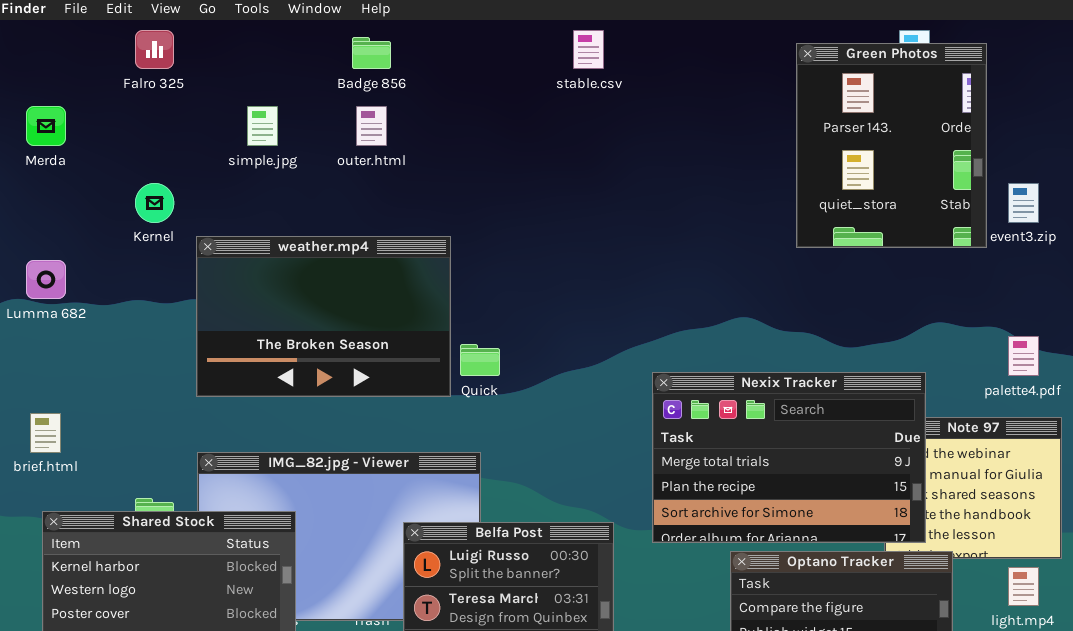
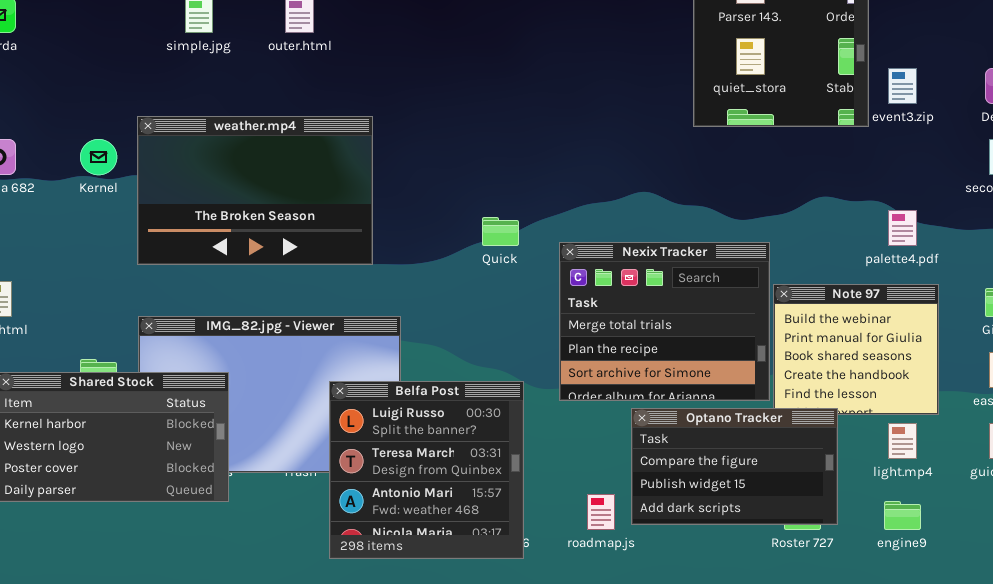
Kernel: [135,183,174,223] -> [80,139,117,175], moved
Quick: [460,344,500,376] -> [482,217,519,246], moved
Nexix Tracker: [652,372,926,543] -> [559,242,770,401], resized

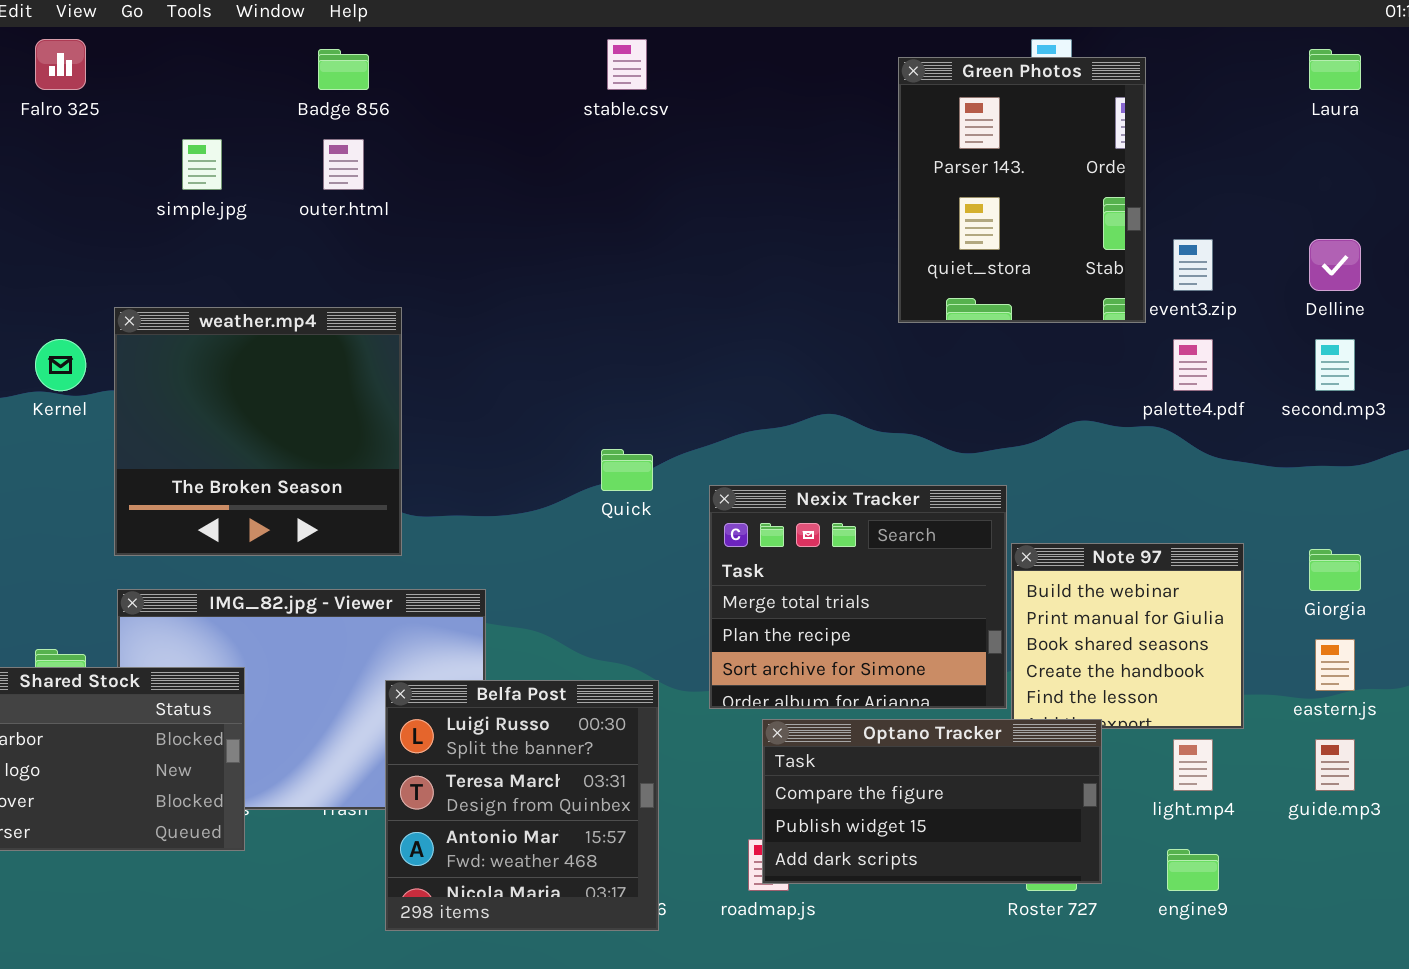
weather.mp4: [137,116,373,265] -> [114,307,402,556], resized
palette4.pdf: [888,210,917,246] -> [1173,339,1213,391], moved
Optano Tracker: [631,408,838,525] -> [762,719,1102,884], resized

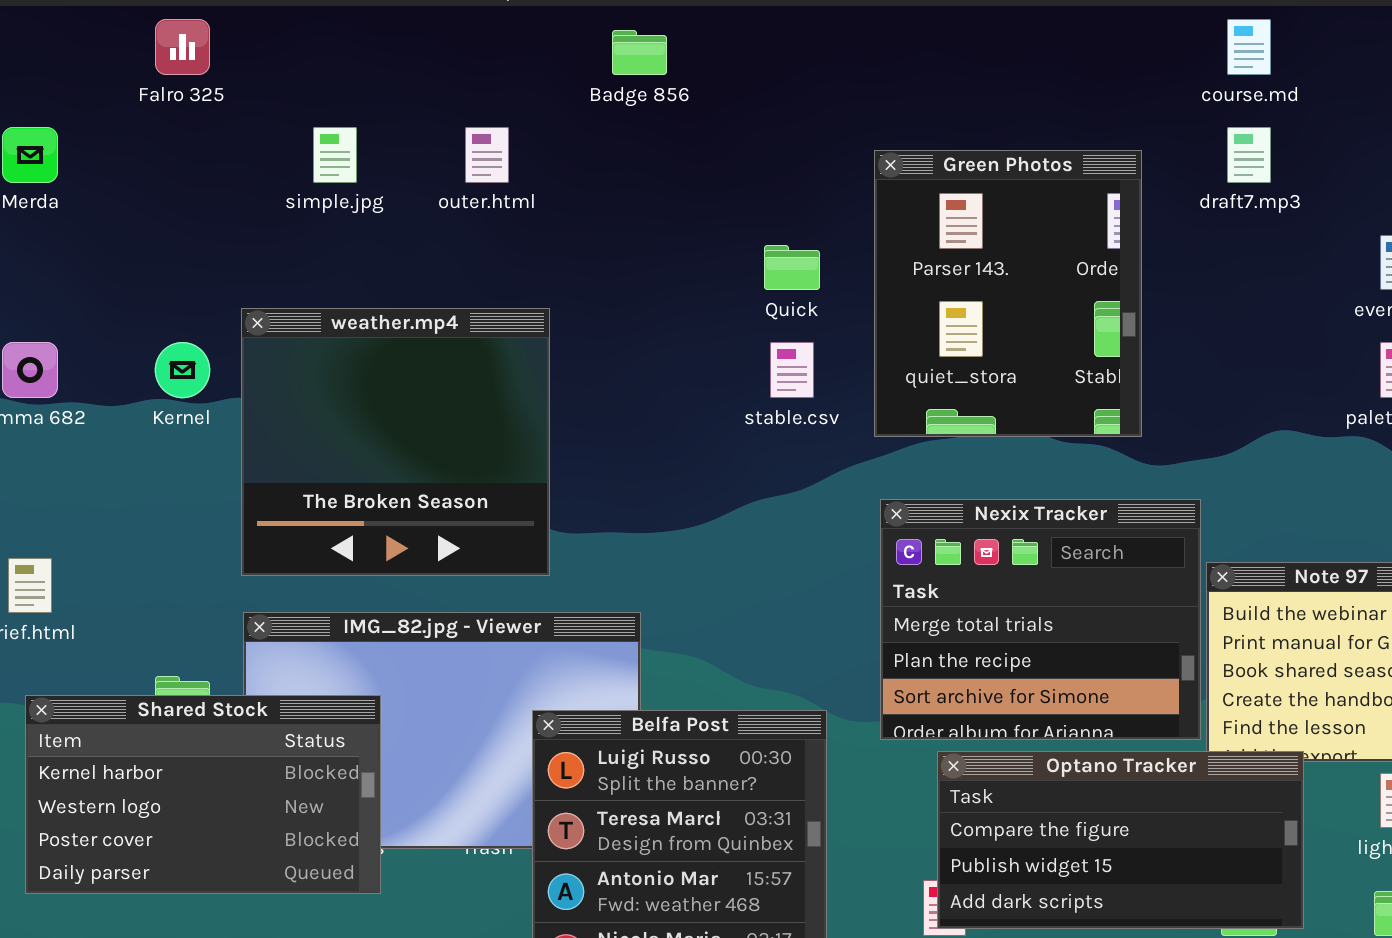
stable.csv: [607,39,647,90] -> [770,342,814,398], moved
Badge 856: [318,49,369,90] -> [612,30,667,75], moved
Green Photos: [898,57,1146,323] -> [874,150,1142,437], moved
Quick: [601,449,653,491] -> [764,245,820,290], moved

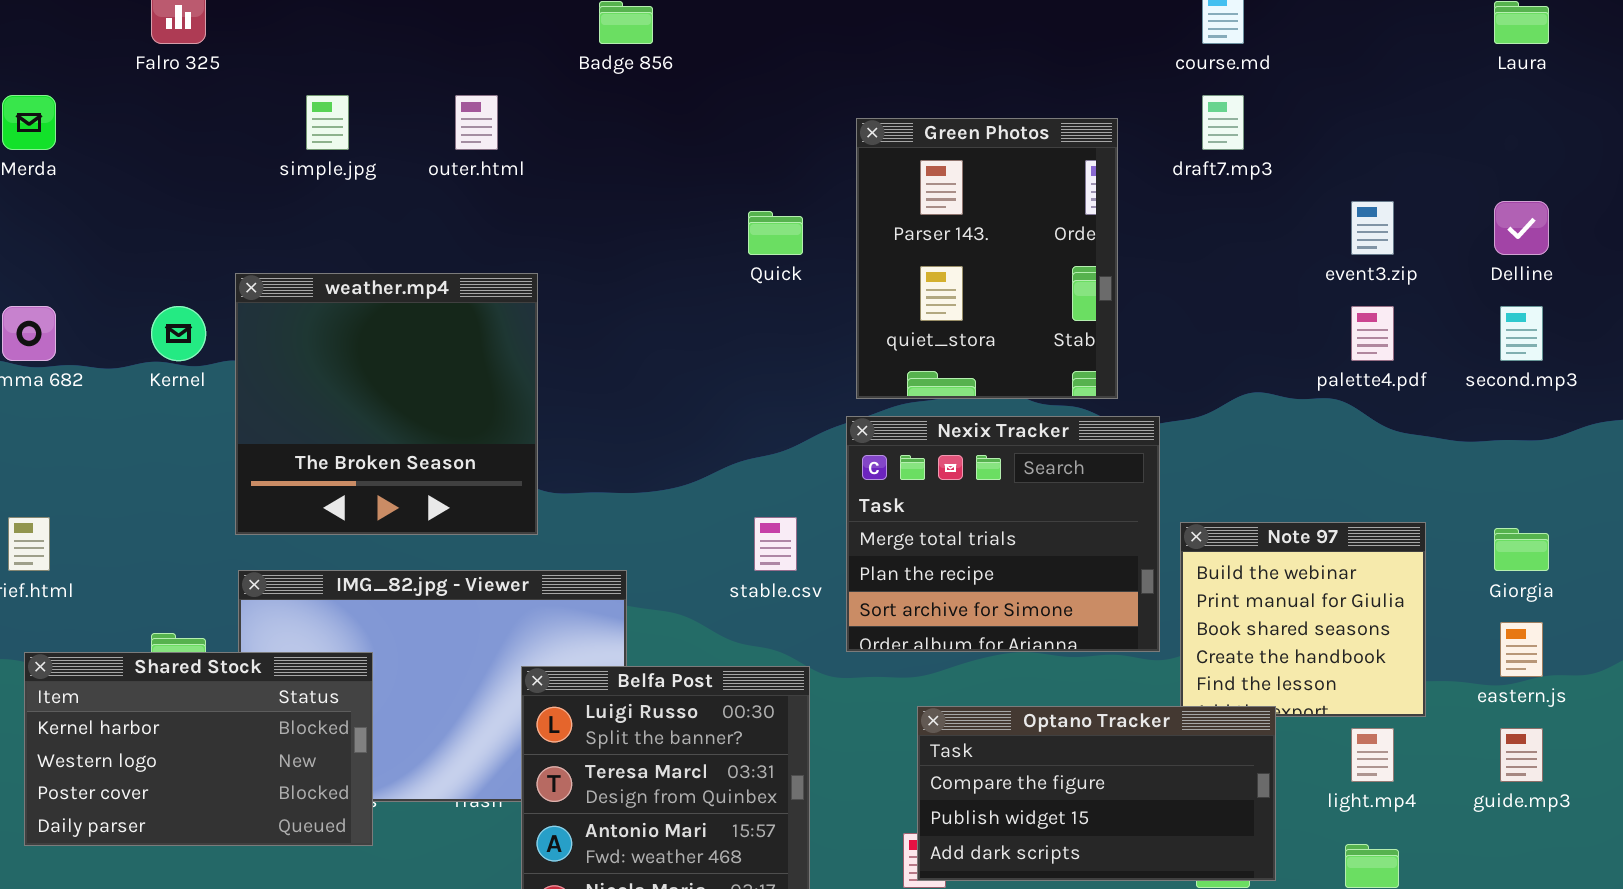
stable.csv: [770,342,814,398] -> [754,517,797,571], moved
Nexix Tracker: [880,499,1201,740] -> [846,416,1160,652], moved

